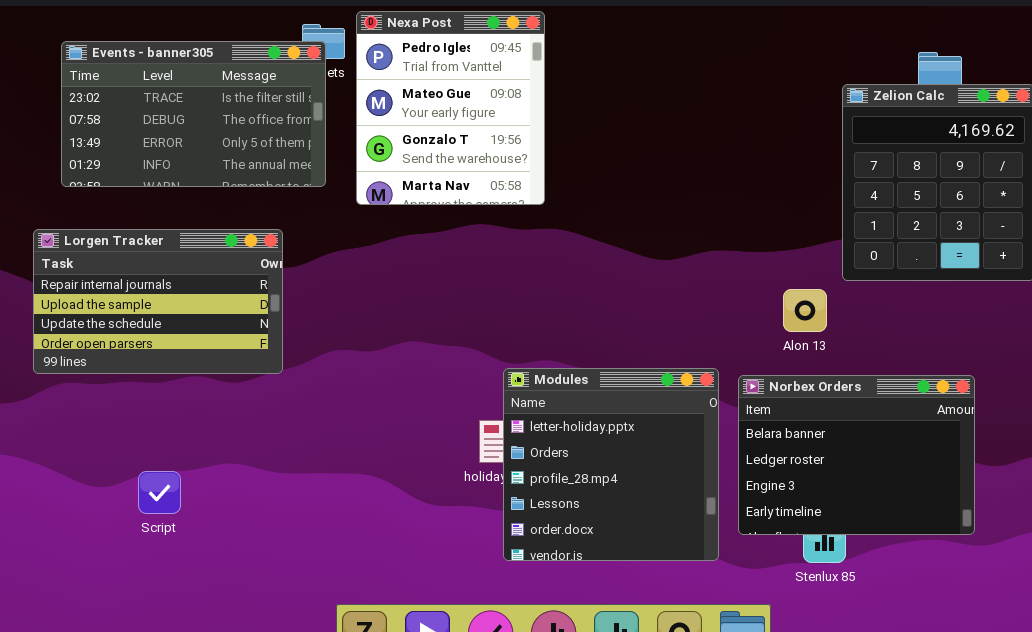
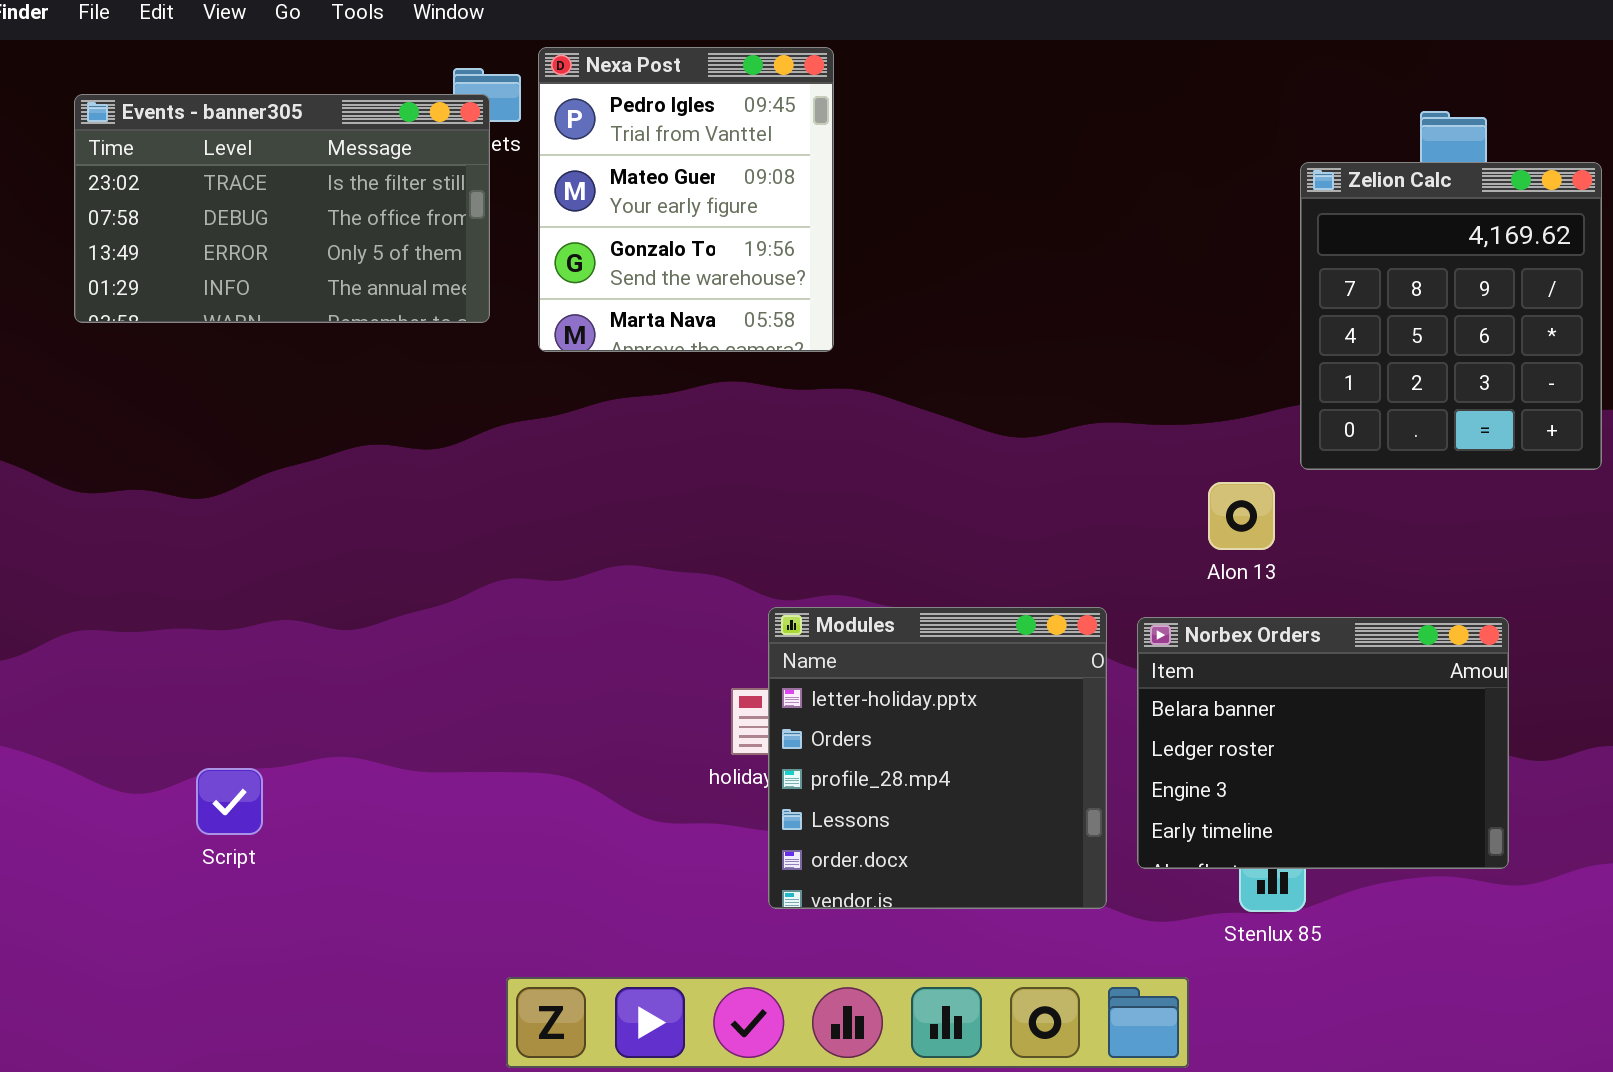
Lorgen Tracker: [33,229,283,374] -> none, closed

